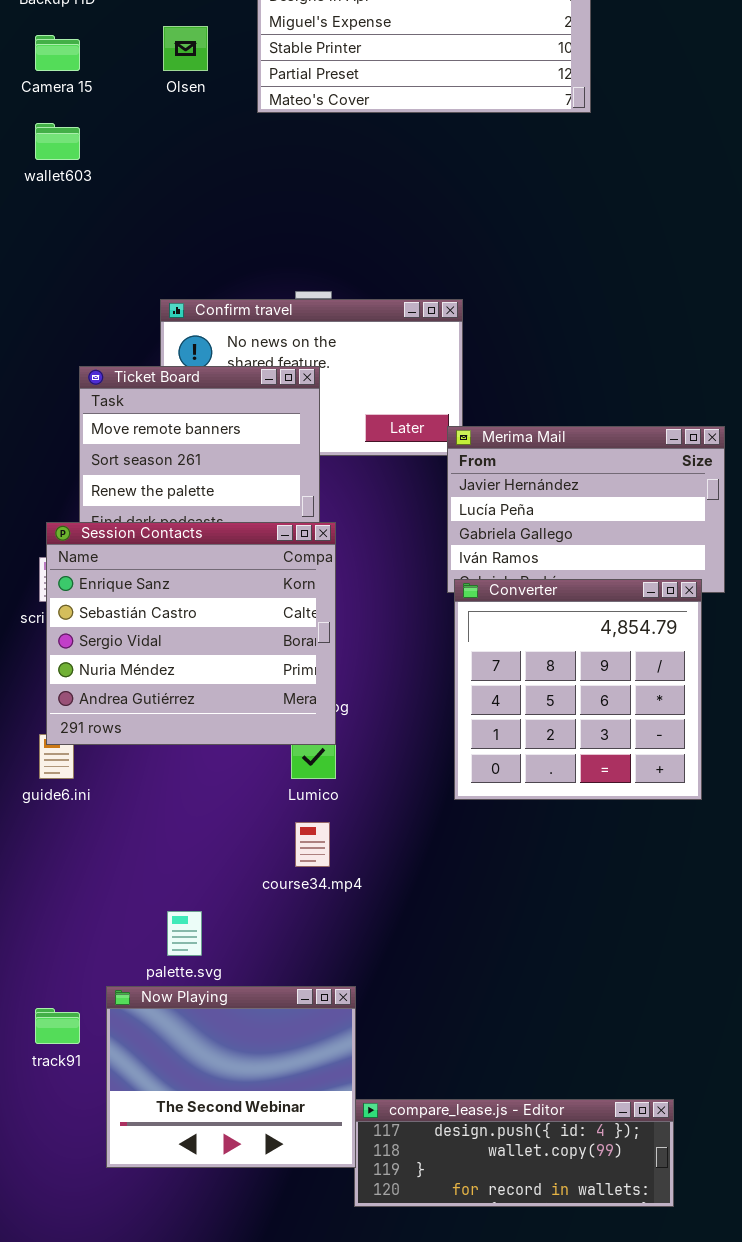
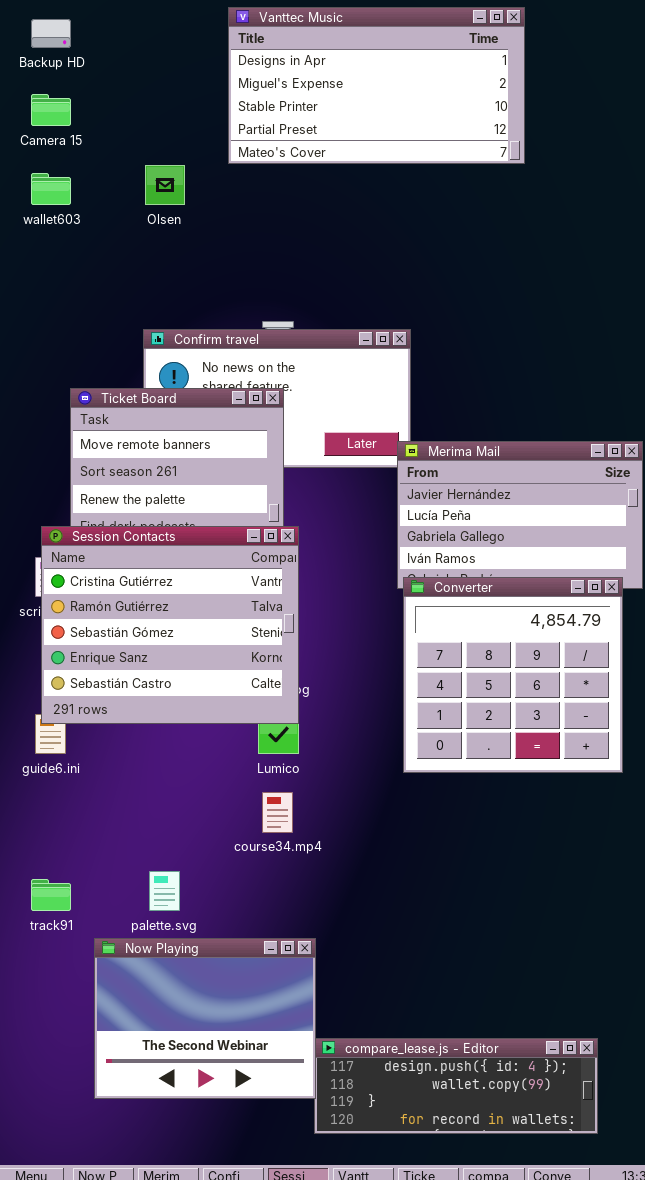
Olsen: [163,26,208,71] -> [145,165,185,205], moved
Session Contacts: [46,522,336,745] -> [41,526,299,724], scrolled up 3 rows
track91: [35,1008,80,1044] -> [31,879,71,911], moved

